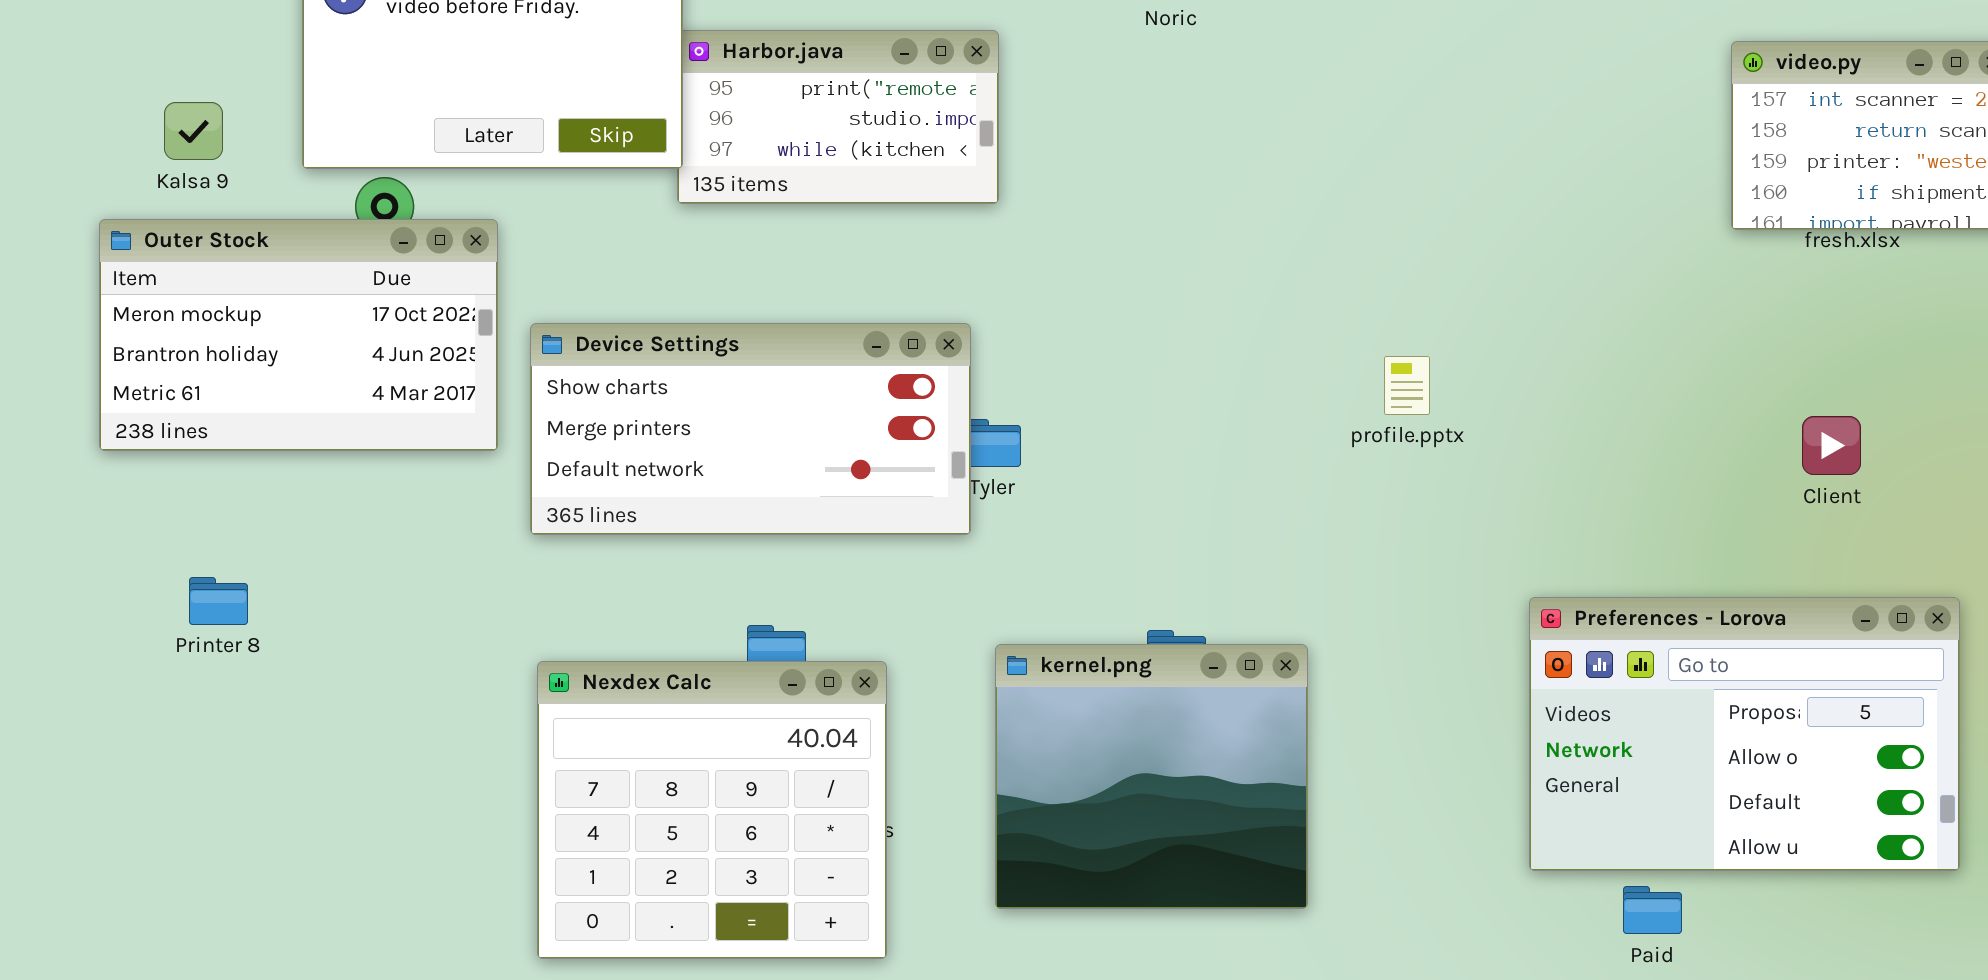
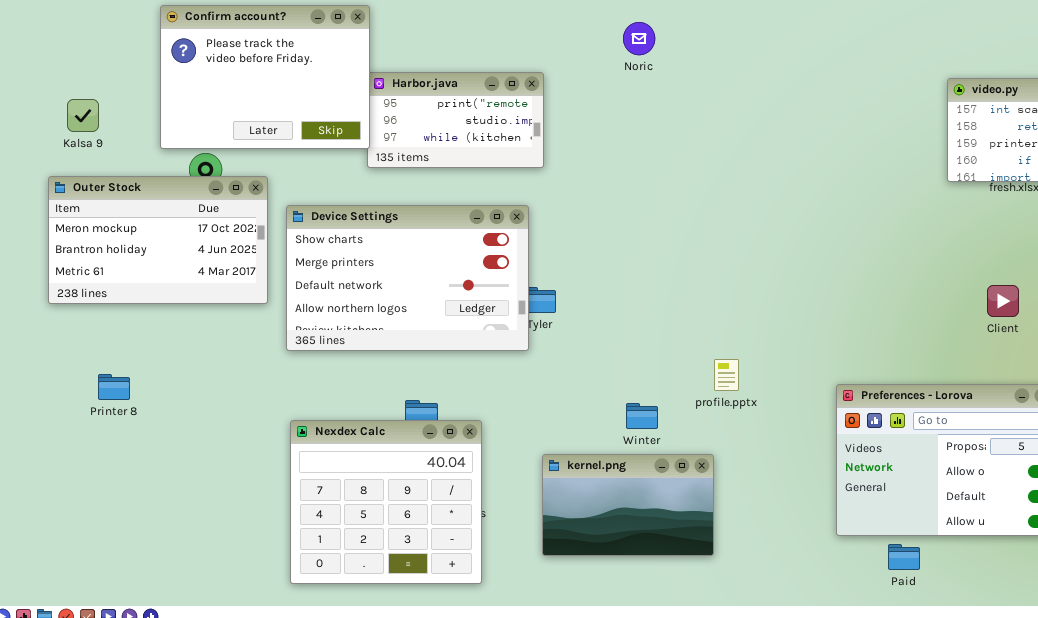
Kalsa 9: [164,102,223,160] -> [67,99,99,132], moved
Device Settings: [530,323,971,535] -> [286,205,529,351], resized
profile.pptx: [1384,356,1430,415] -> [714,359,739,391], moved
kernel.png: [995,644,1308,909] -> [542,454,714,556], resized

